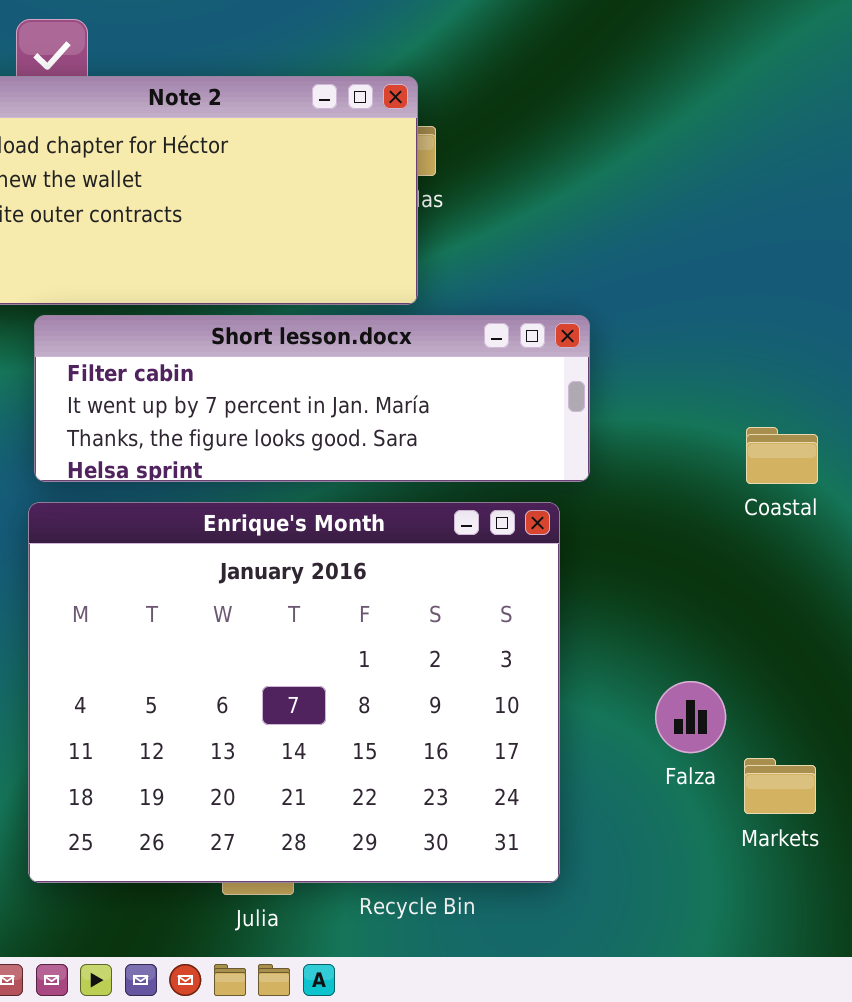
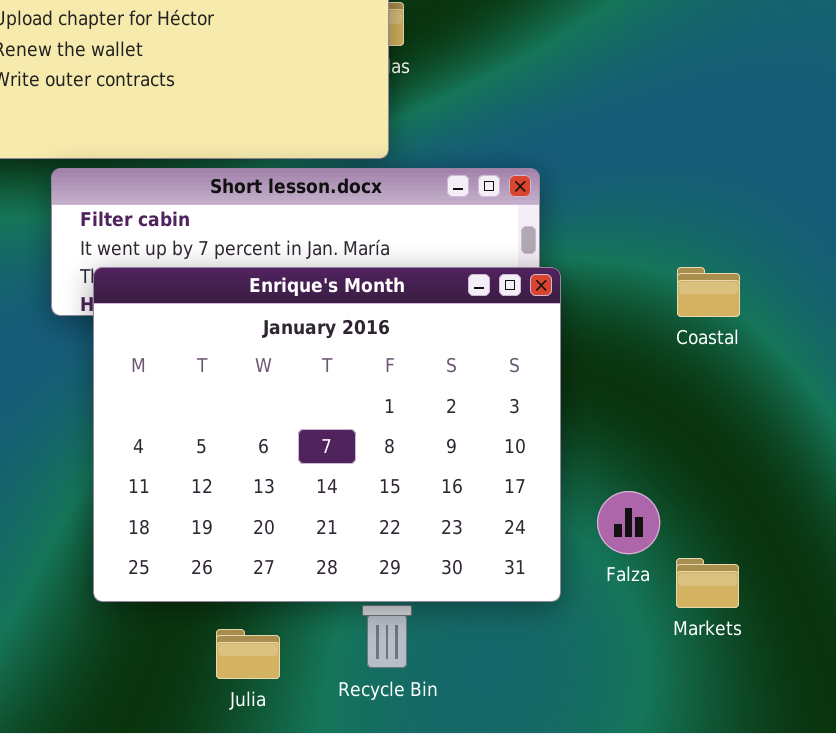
Enrique's Month: [28,502,560,883] -> [93,267,561,602], moved

